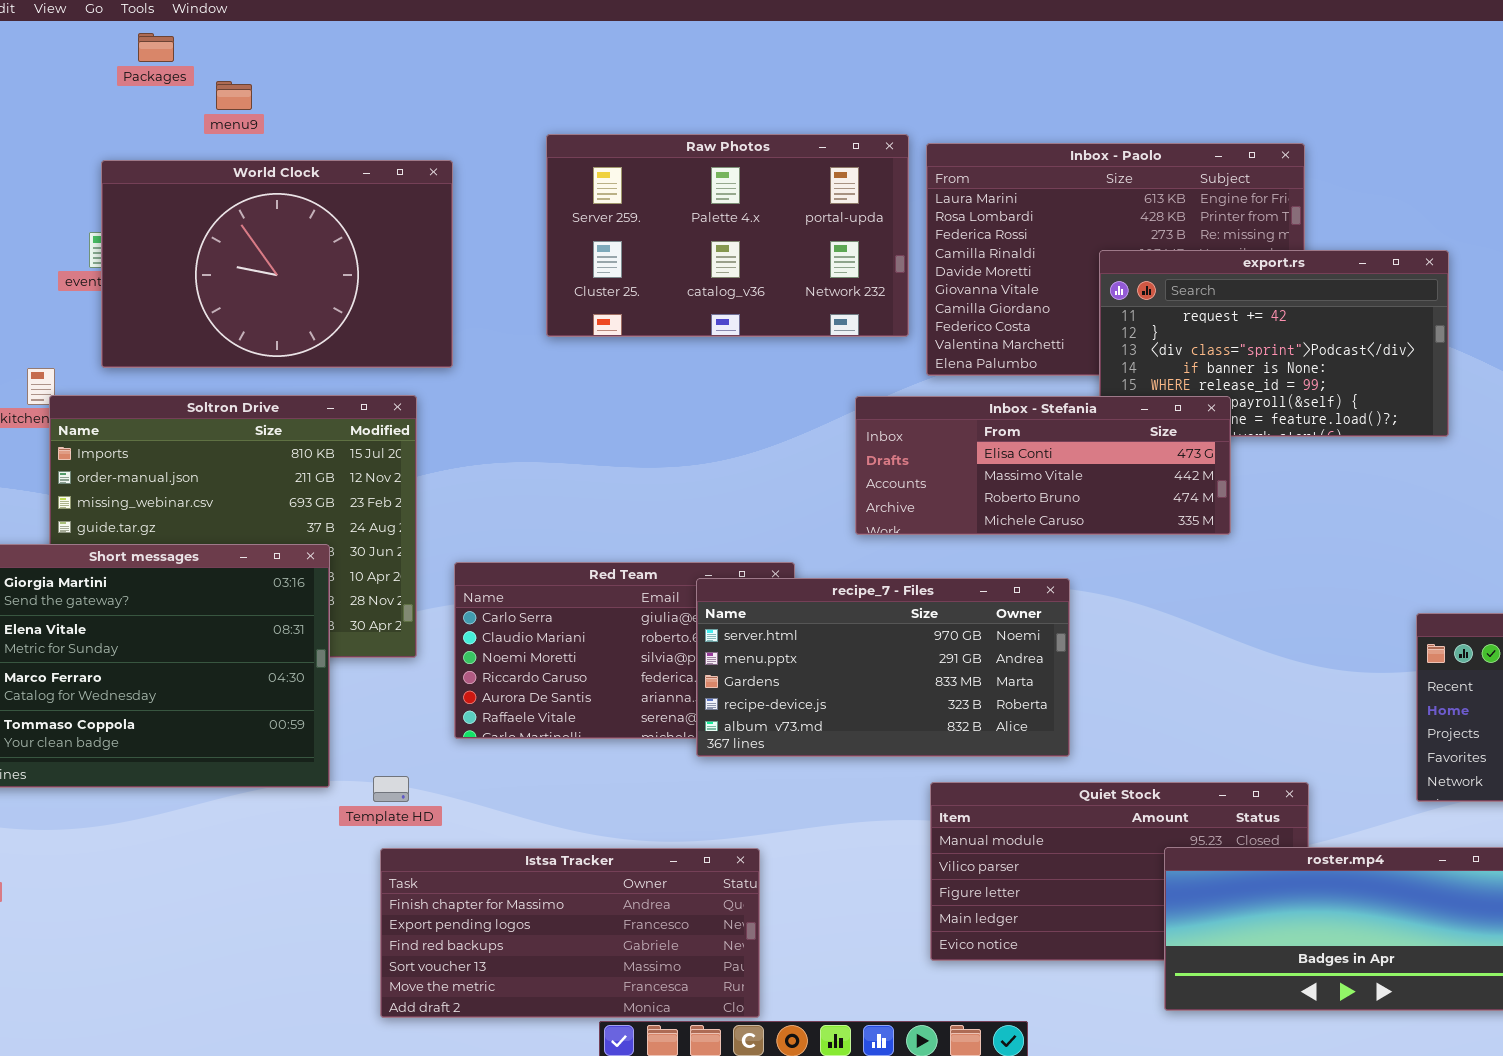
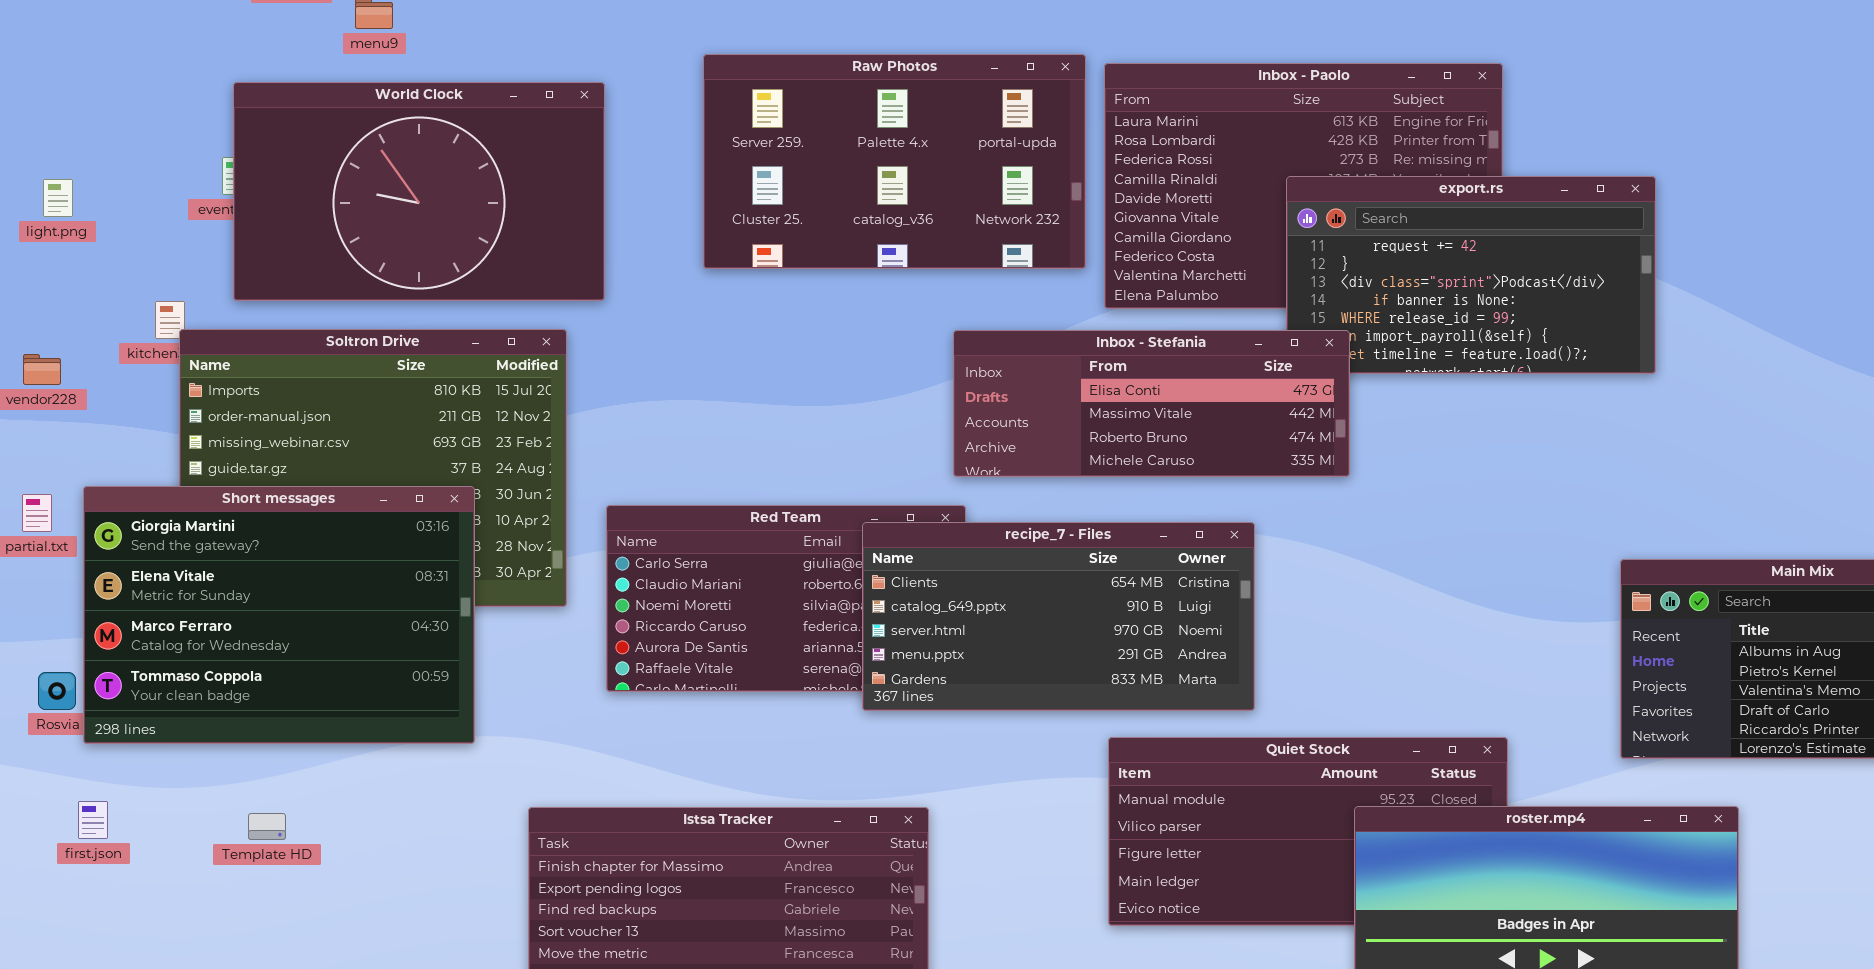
Inbox - Stefania: [855,396,1231,535] -> [953,330,1350,477], moved
recipe_7 - Files: [696,578,1070,757] -> [862,522,1255,711], scrolled up 2 rows
Template HD: [373,776,409,802] -> [248,813,286,840], moved

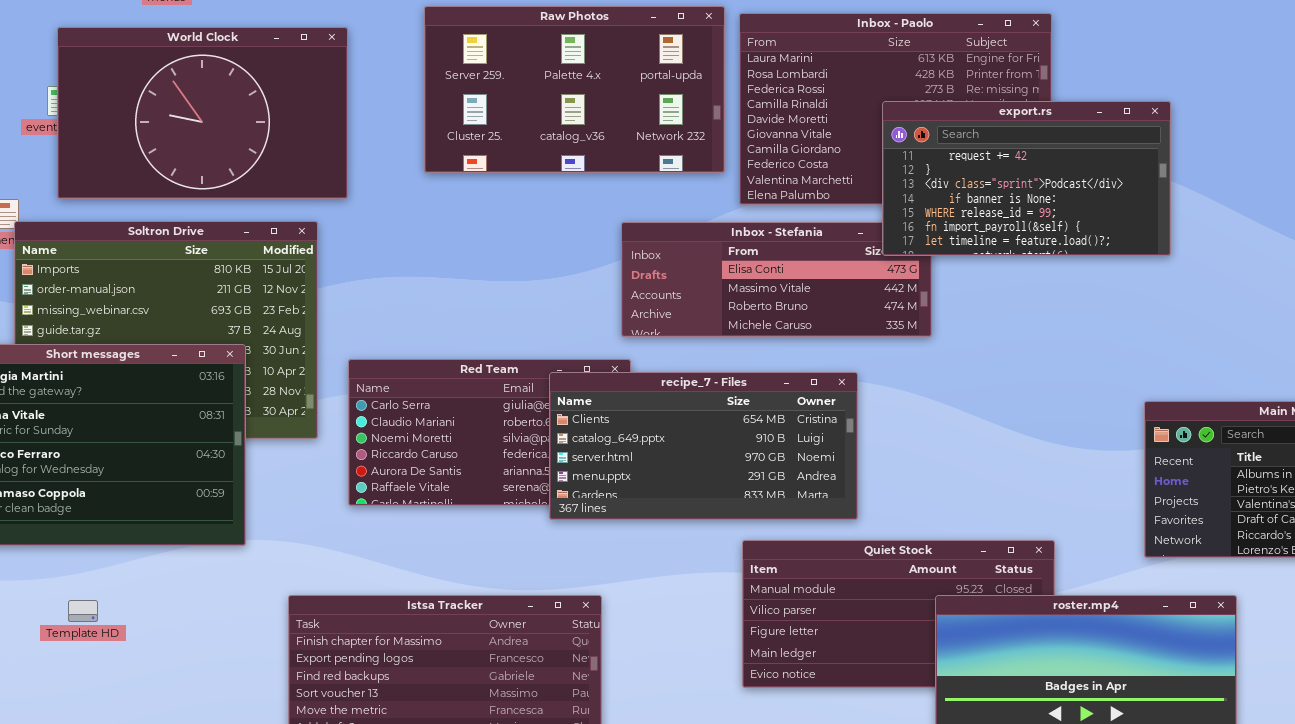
export.rs: [1286,176,1656,374] -> [882,101,1171,256], raised

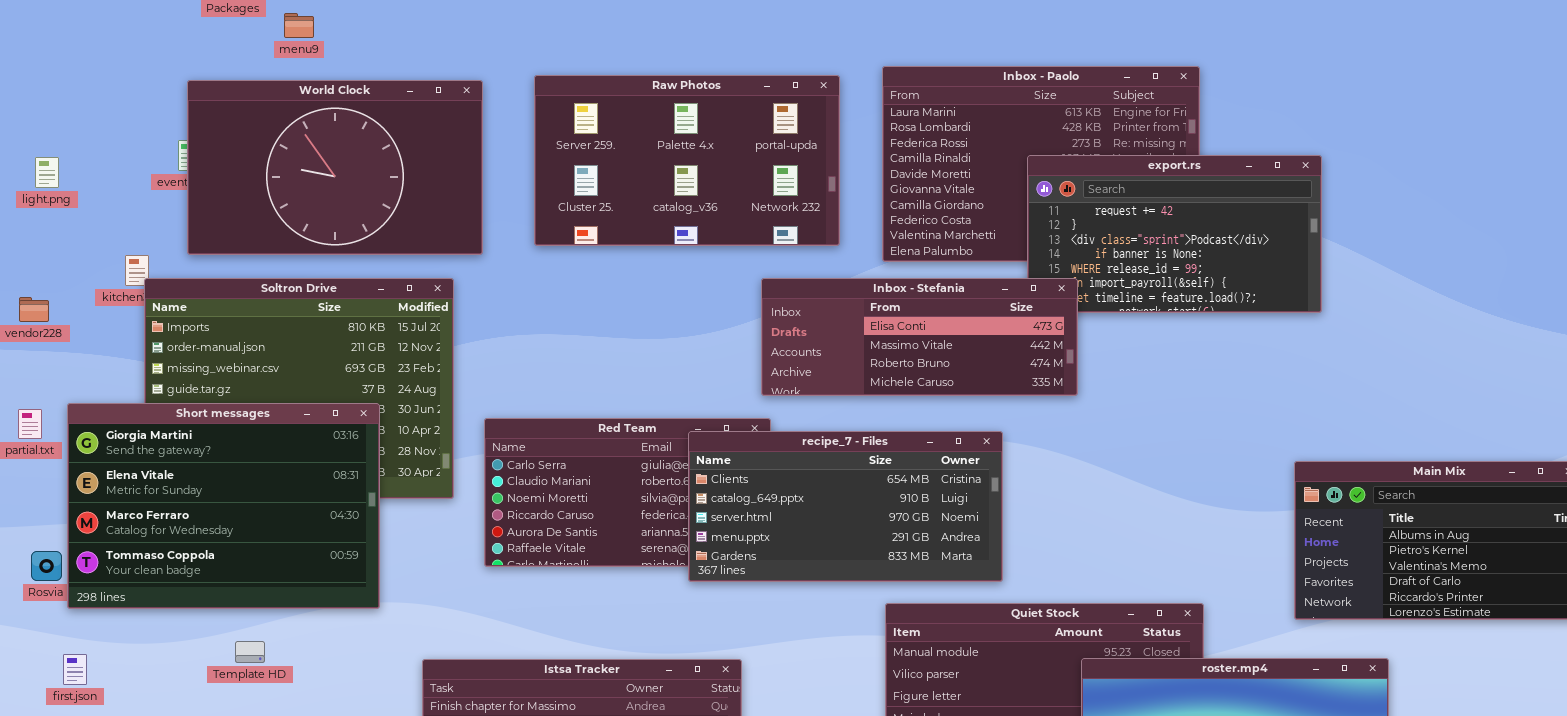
Raw Photos: [424,6,725,173] -> [534,75,840,246], moved
Inbox - Stefania: [621,222,932,337] -> [761,278,1078,396], raised
Template HD: [68,600,98,622] -> [235,641,265,663], moved

